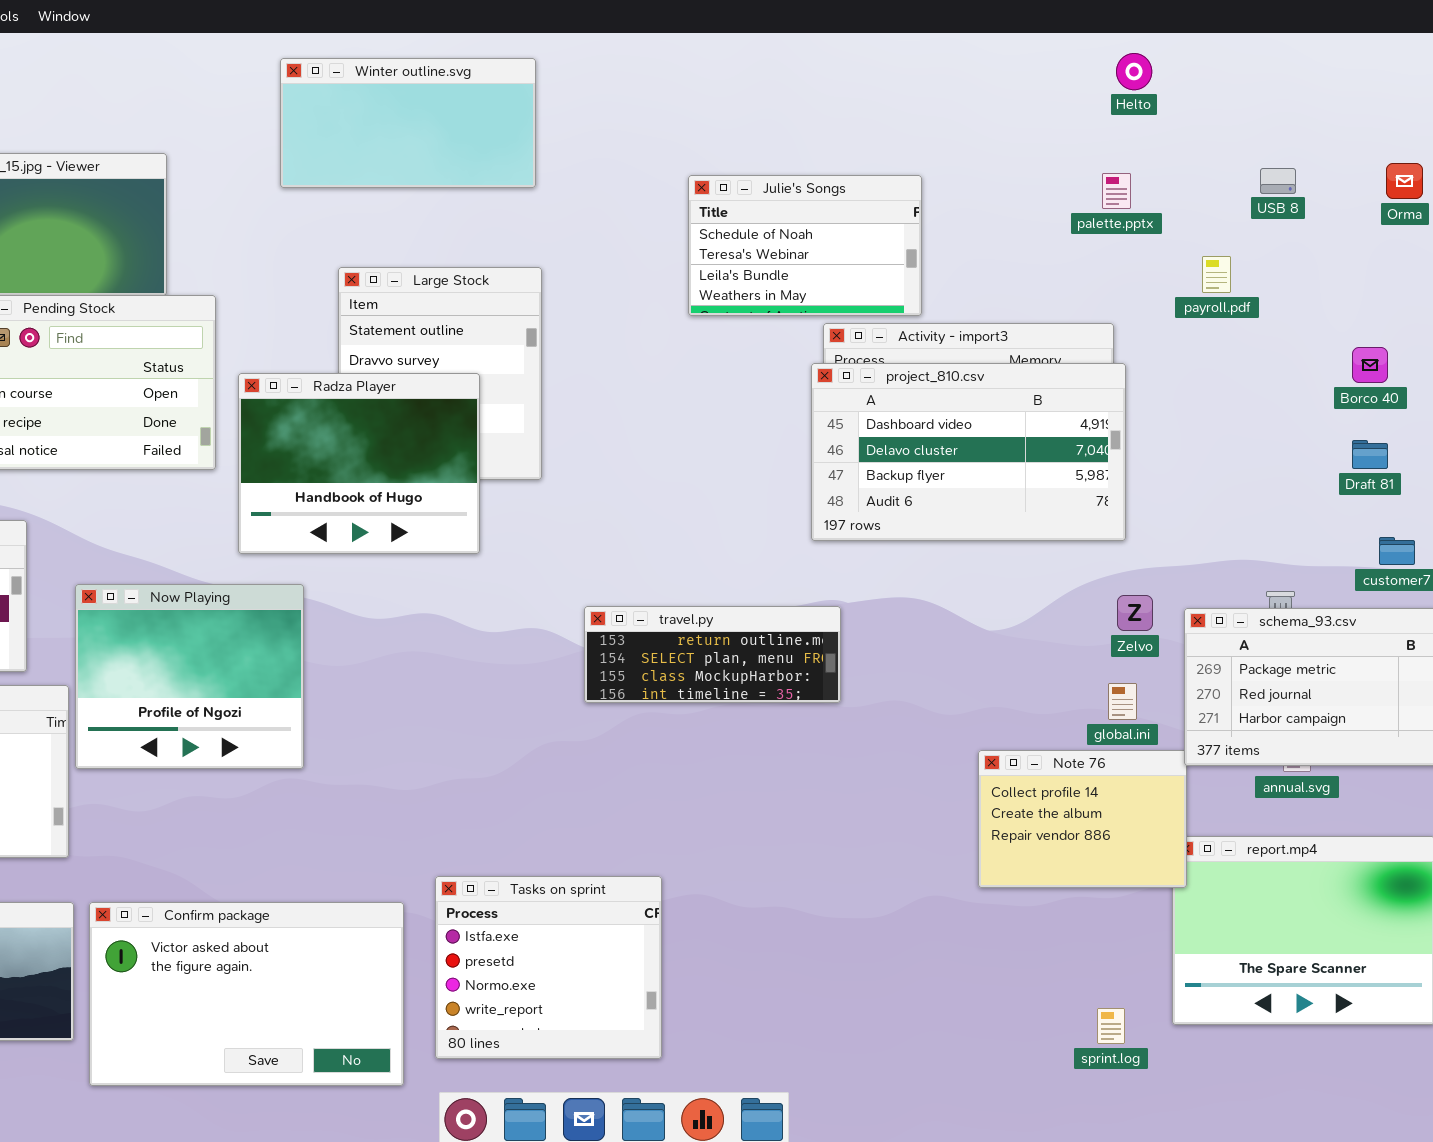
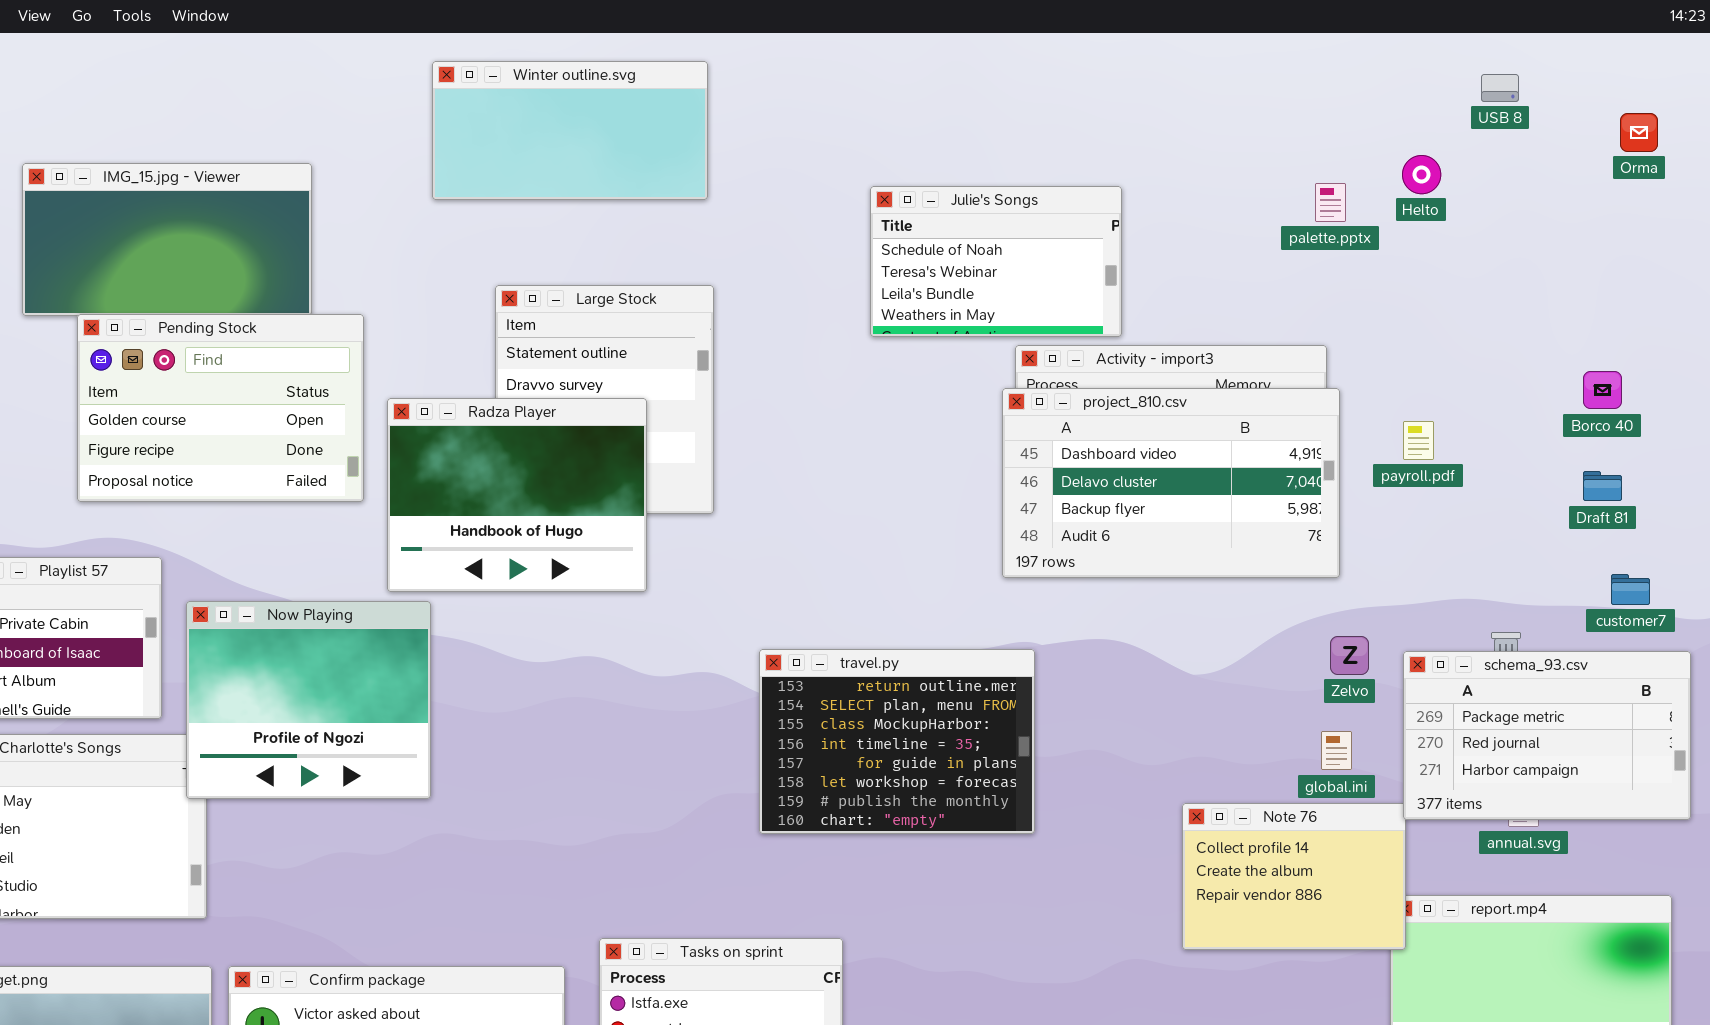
Helto: [1116,53,1152,90] -> [1402,155,1441,194], moved
Orma: [1386,163,1423,199] -> [1620,113,1658,152], moved
USB 8: [1260,168,1296,194] -> [1481,74,1519,102], moved
payroll.pdf: [1202,256,1231,293] -> [1403,421,1434,460], moved
Now Playing: [75,584,304,769] -> [186,601,431,799], moved
travel.py: [584,606,841,703] -> [759,649,1035,834], resized

